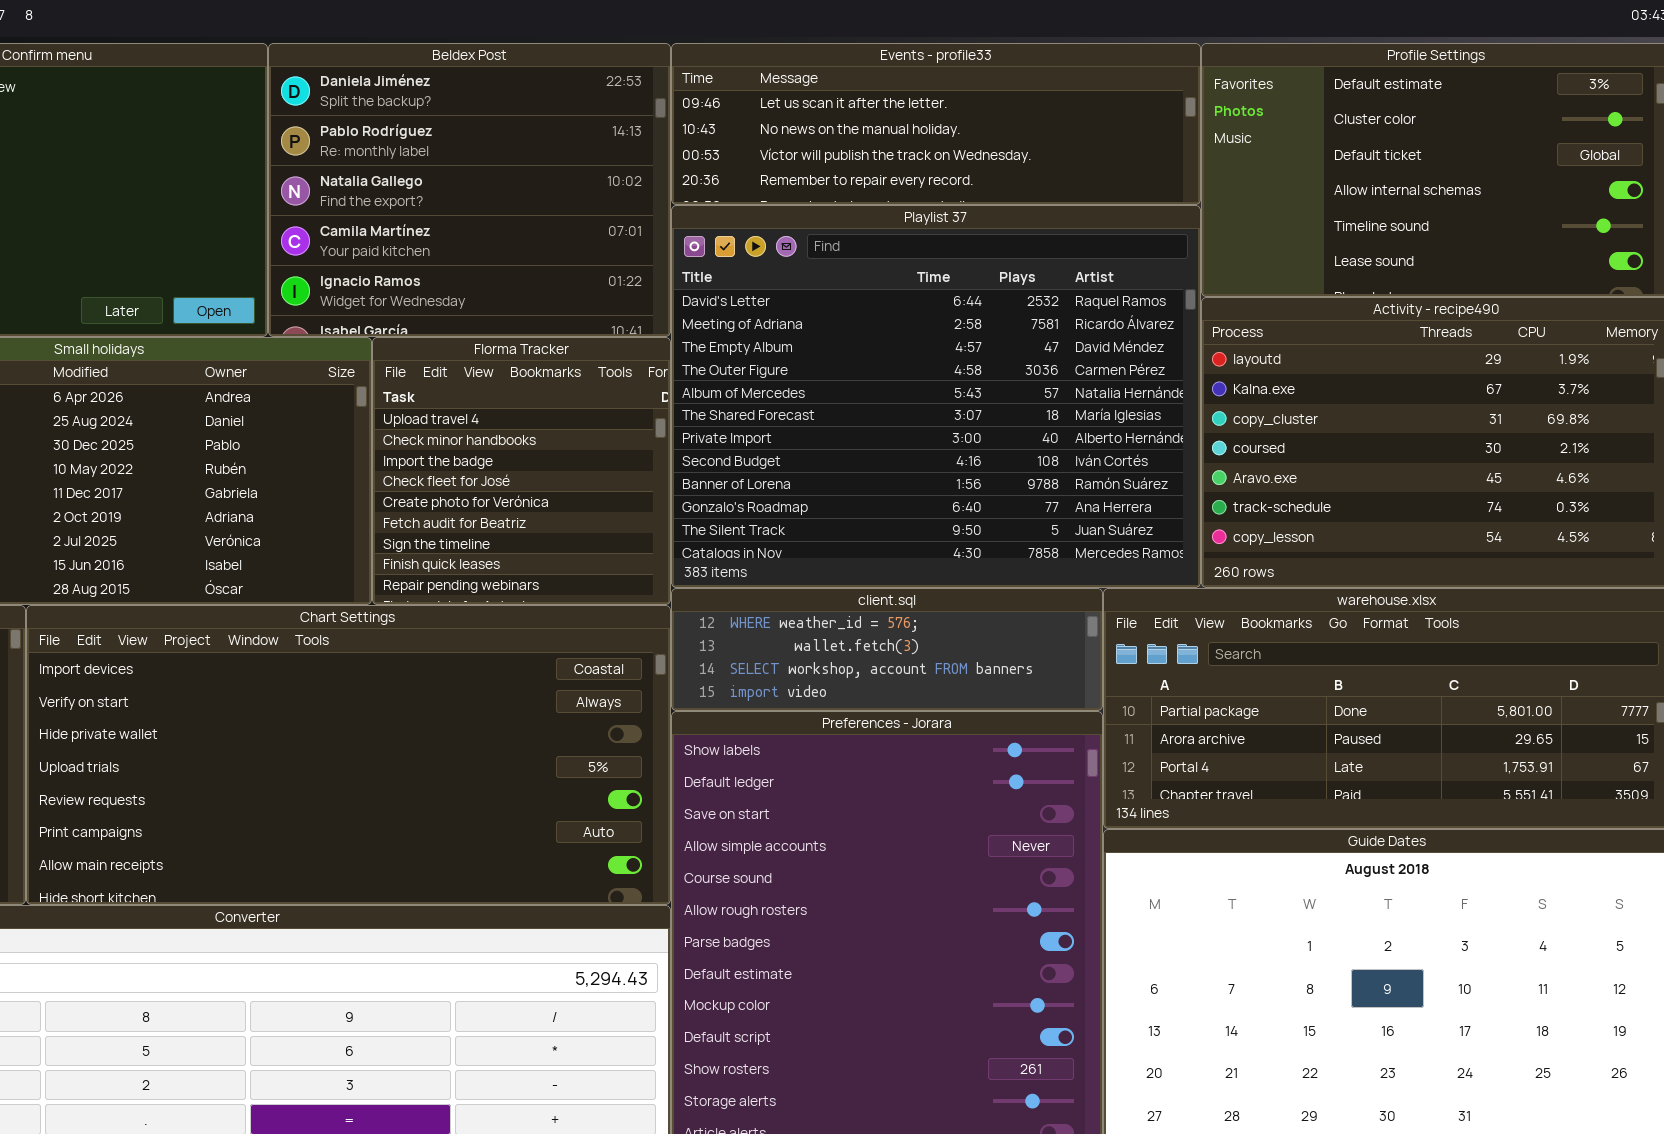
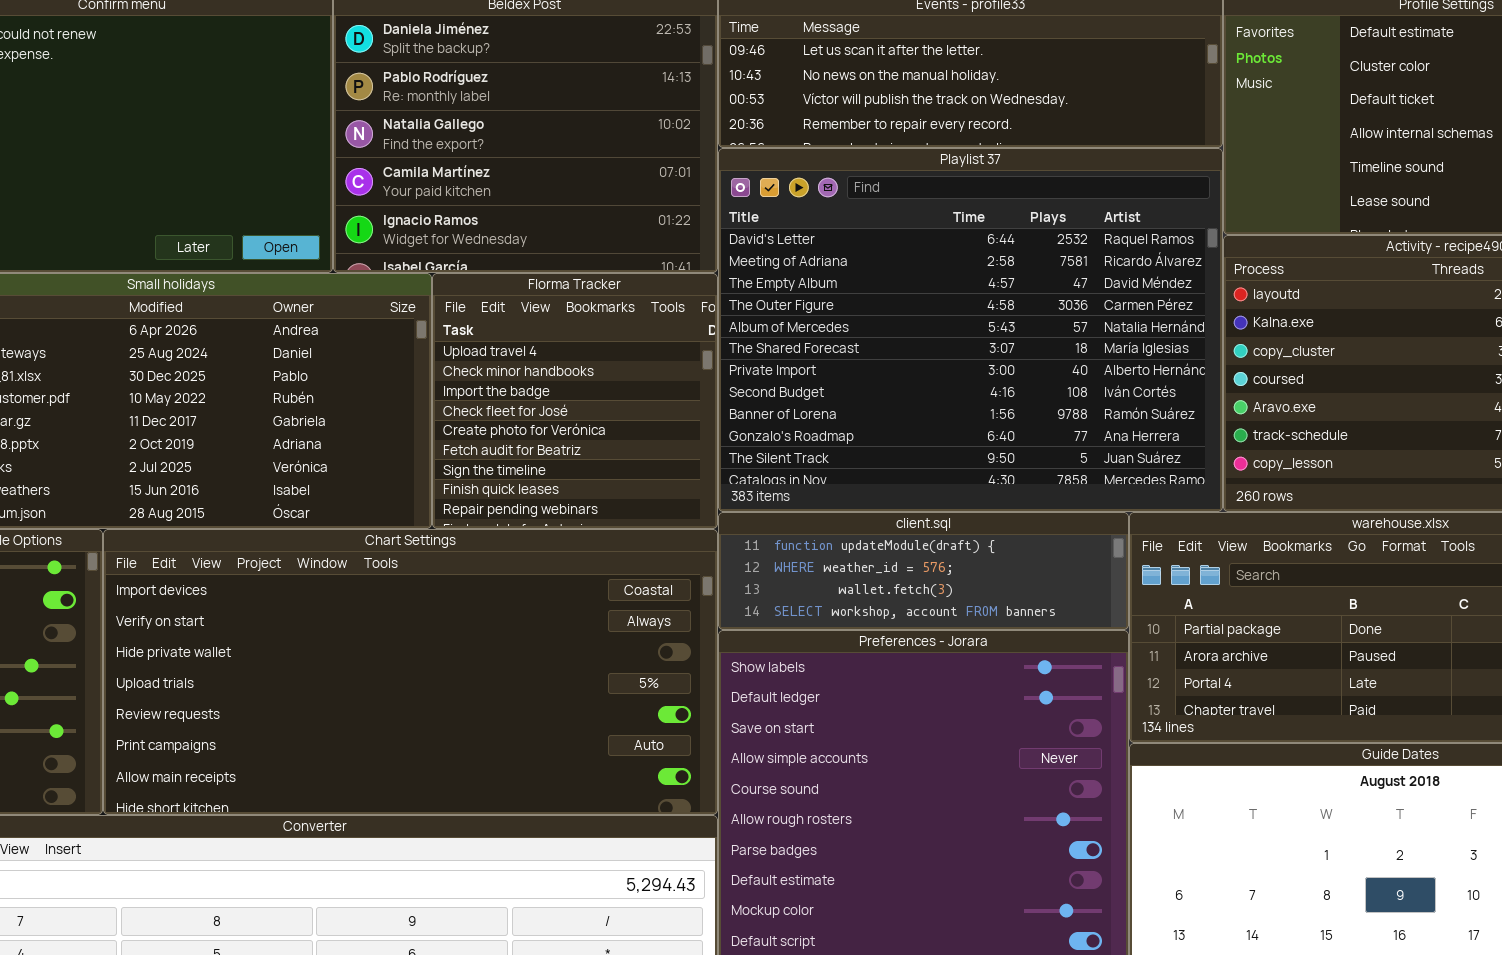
client.sql: [671,588,1103,711] -> [718,512,1129,630], scrolled up 1 row

